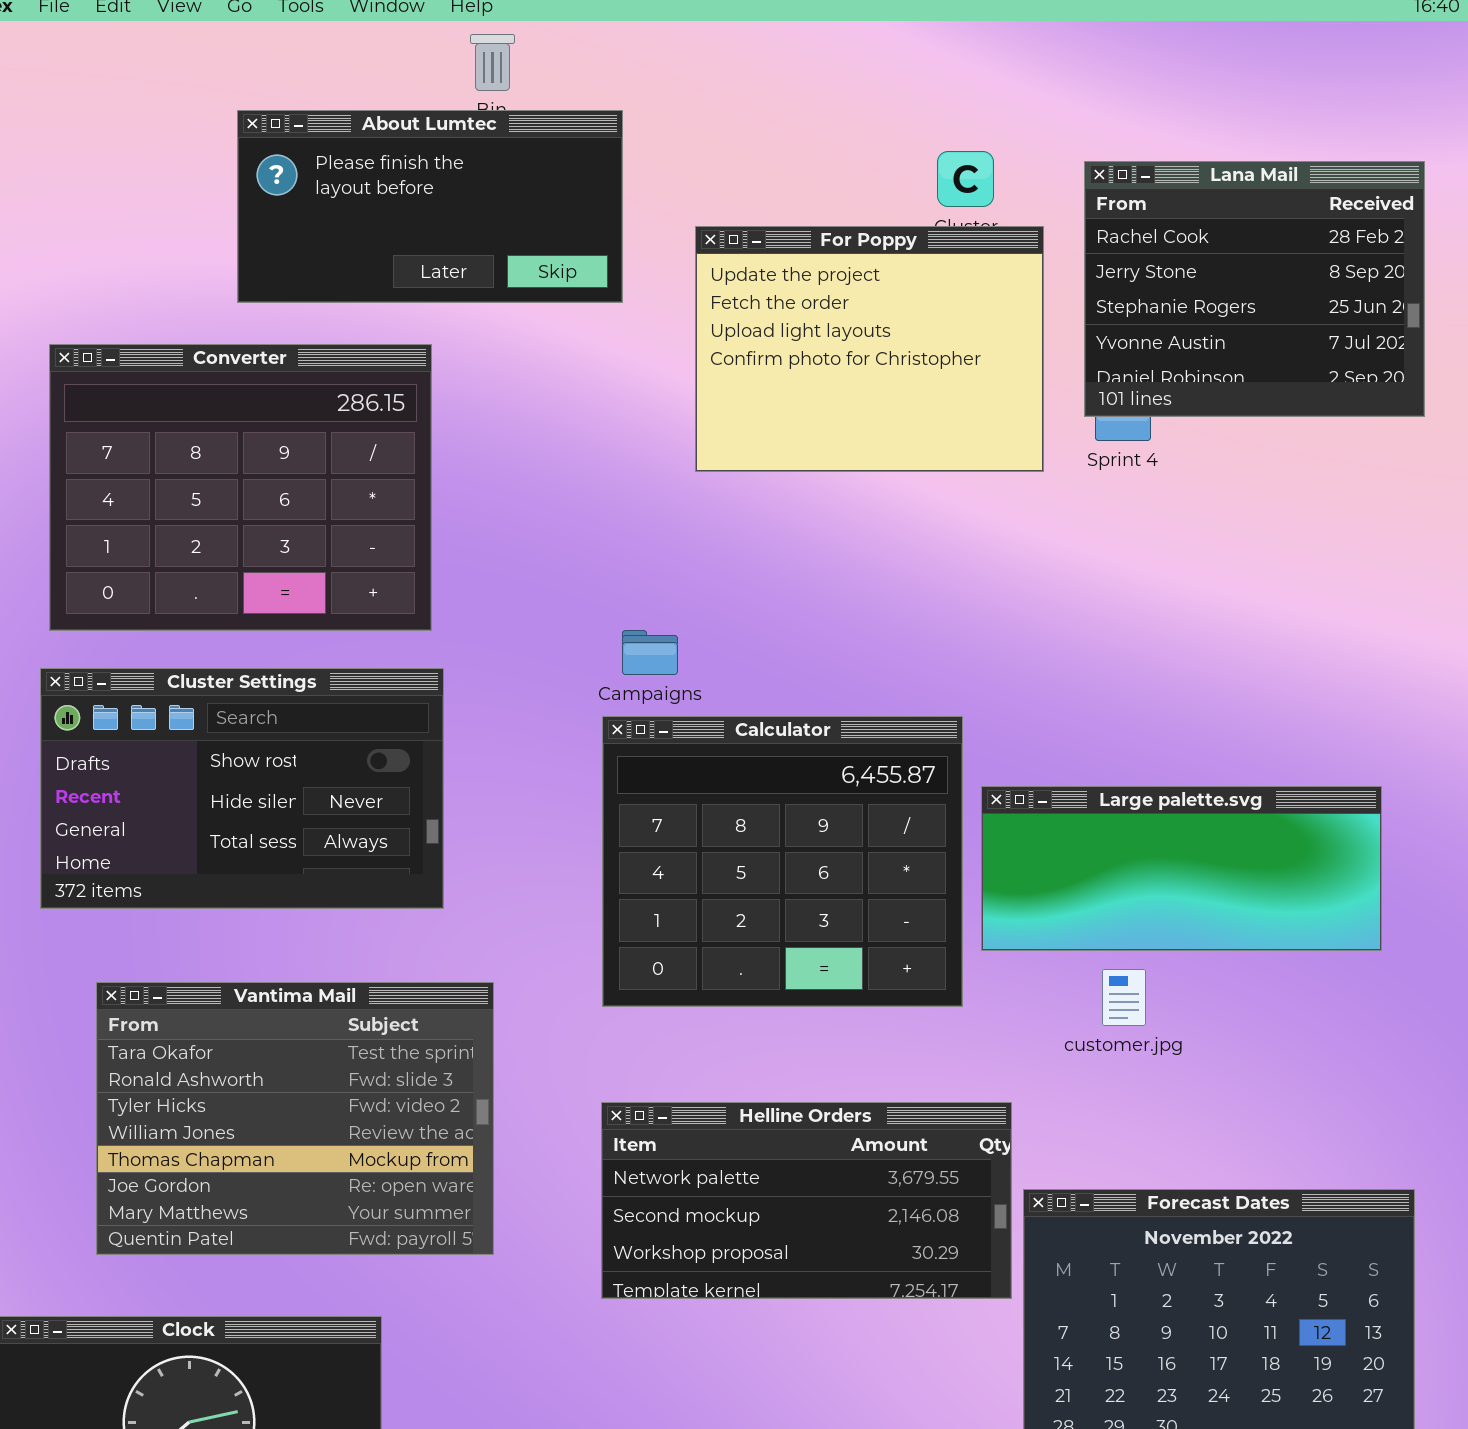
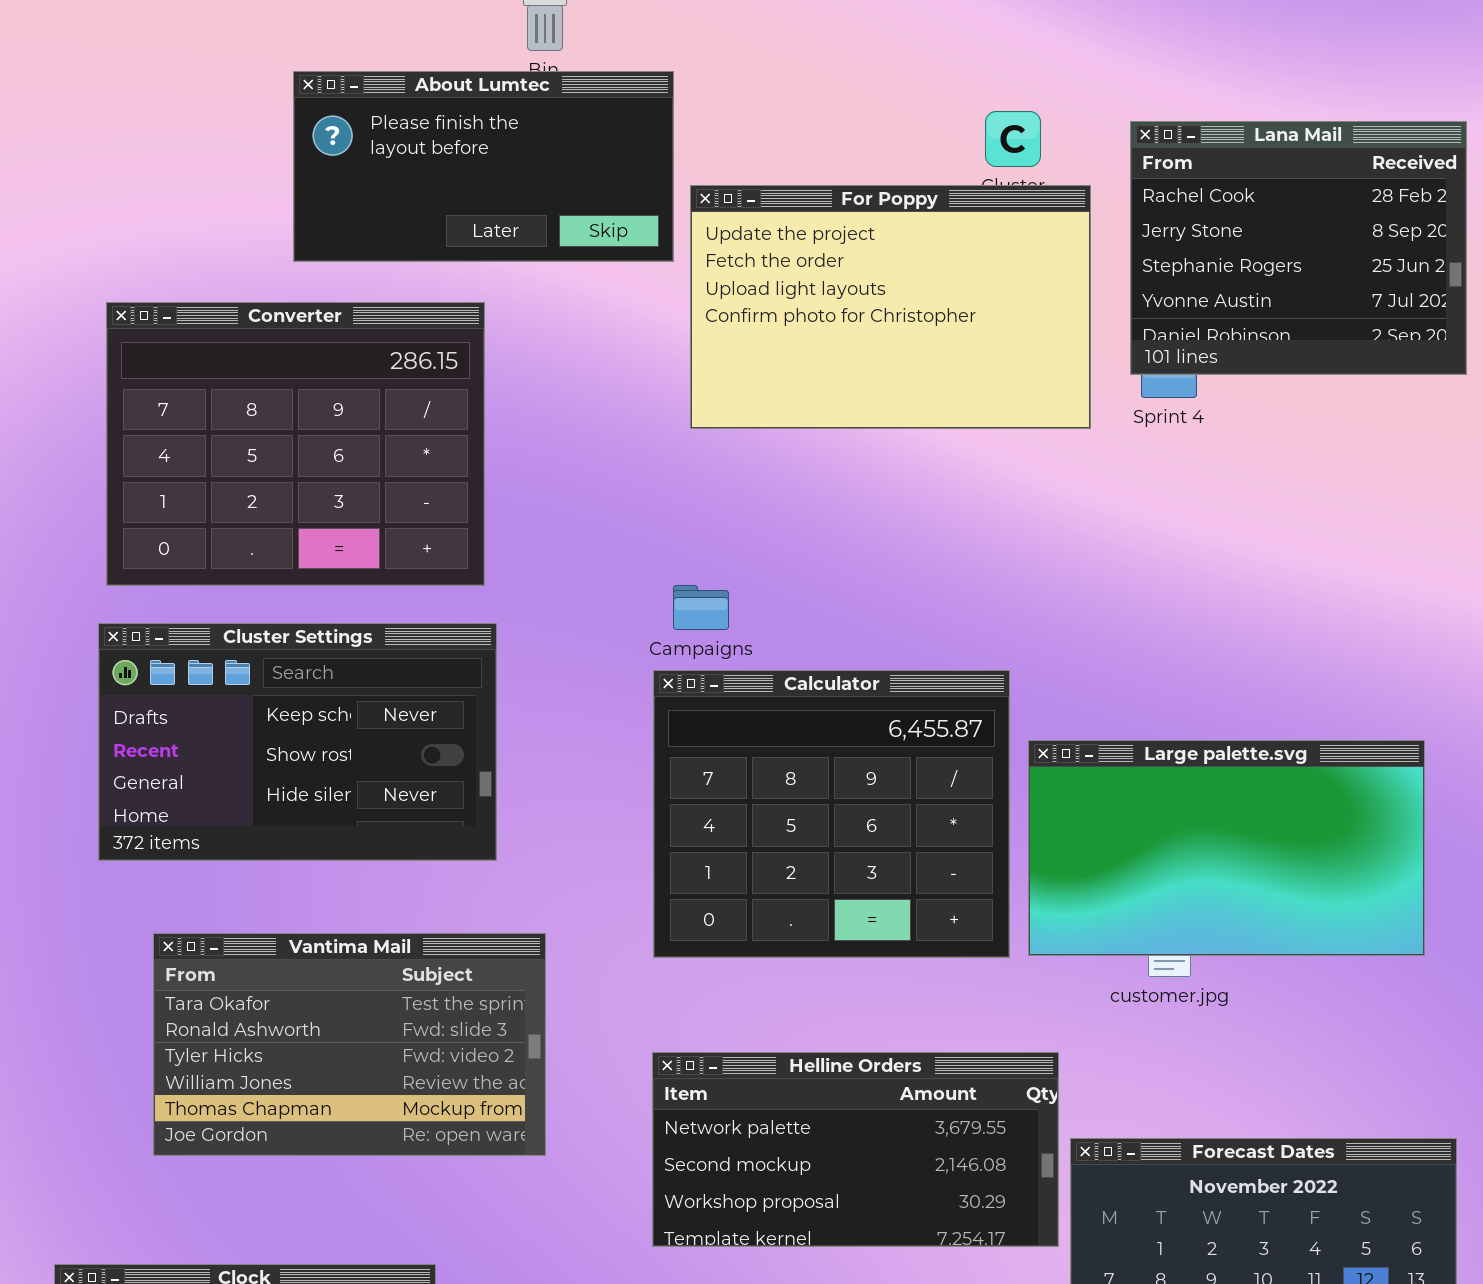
For Poppy: [695,226,1044,472] -> [690,185,1091,429], resized
Cluster Settings: [40,668,444,909] -> [98,623,497,861], scrolled up 1 row
Large palette.svg: [981,786,1382,951] -> [1028,740,1425,956], resized
Vantima Mail: [96,982,494,1255] -> [153,933,546,1156], resized

